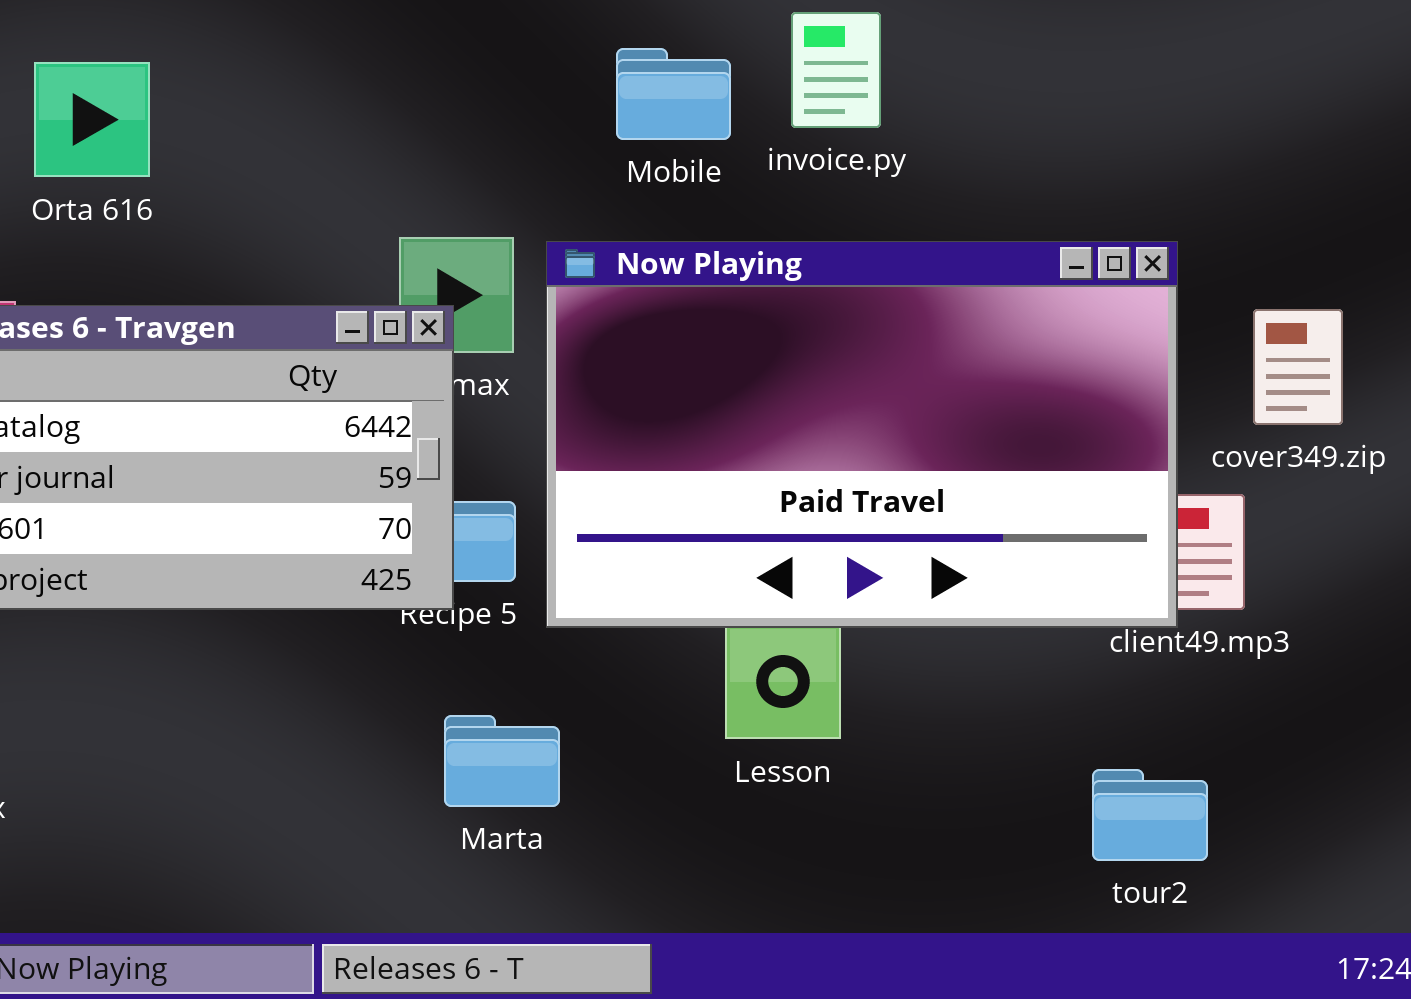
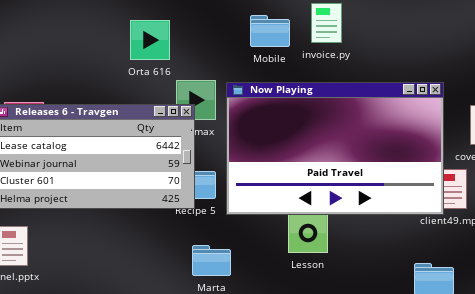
Orta 616: [34,62,150,177] -> [130,20,170,60], moved

